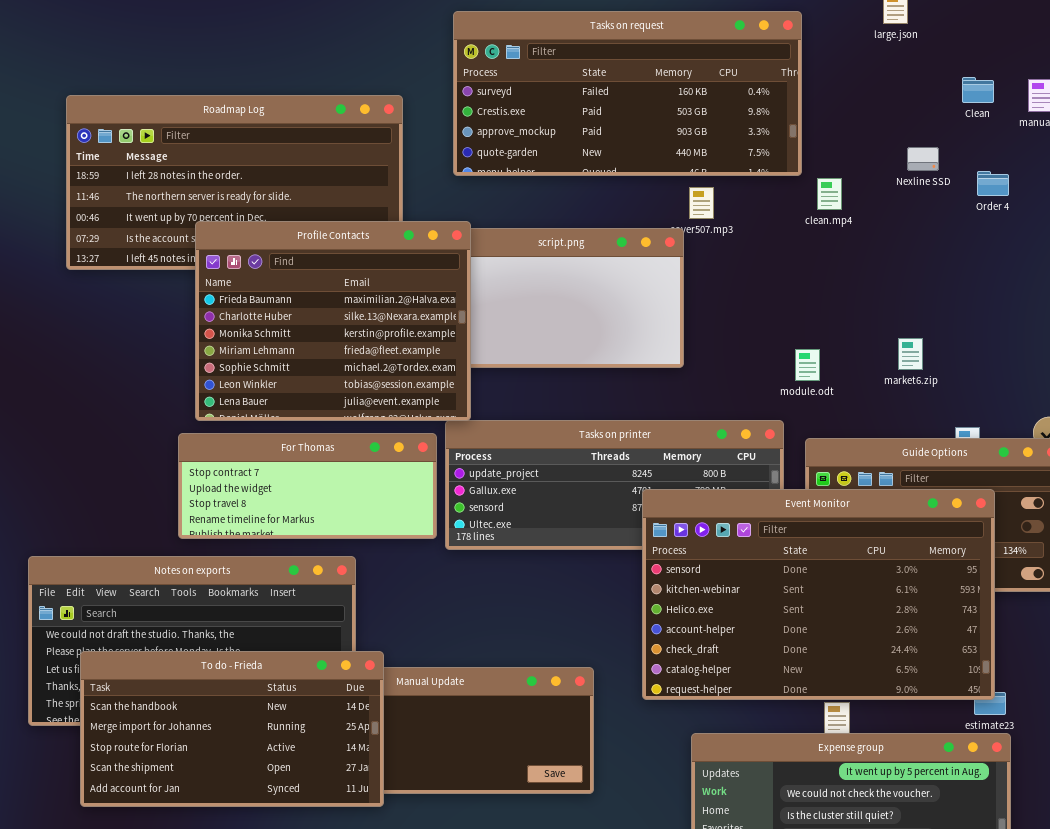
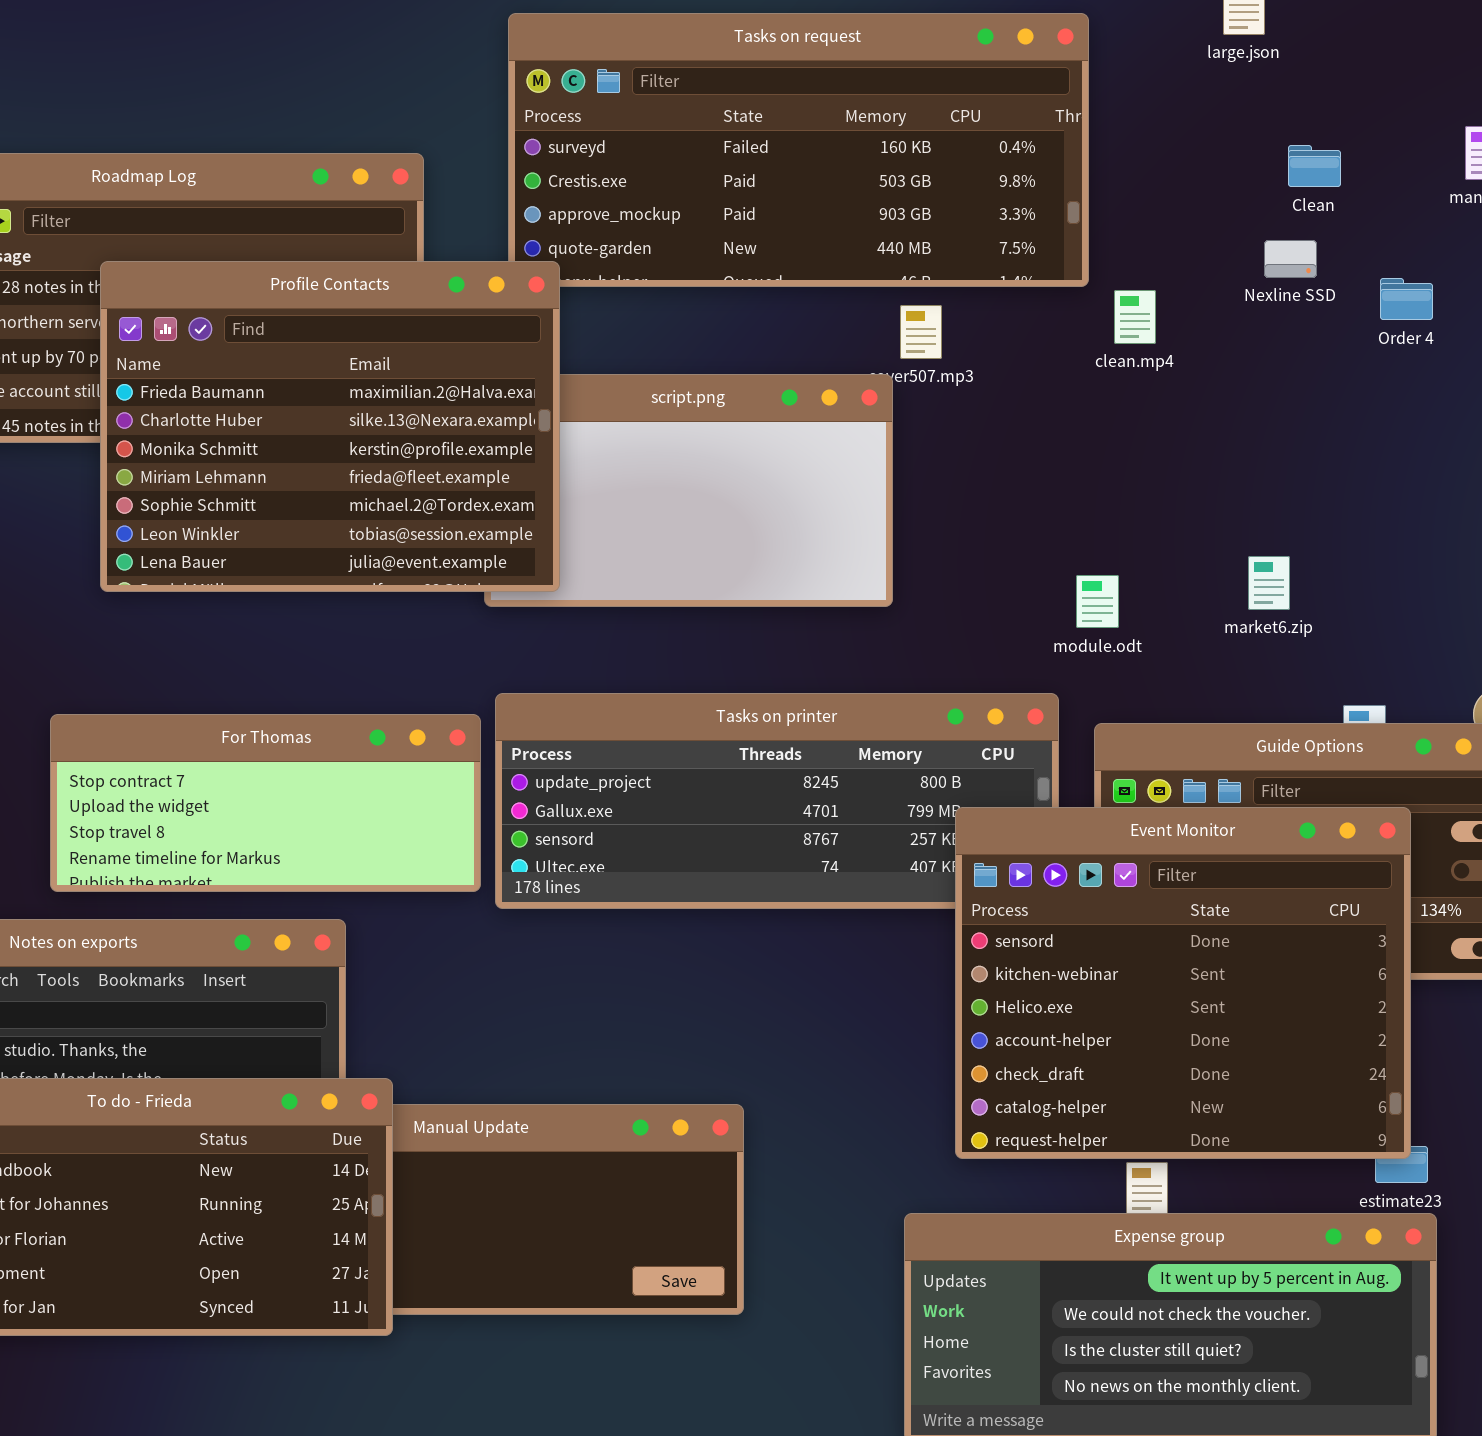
Clean: [962,77,994,103] -> [1288,145,1341,187], moved
Profile Contacts: [195,221,471,421] -> [100,261,560,592], moved
Event Monitor: [642,489,995,700] -> [955,807,1411,1159], resized

